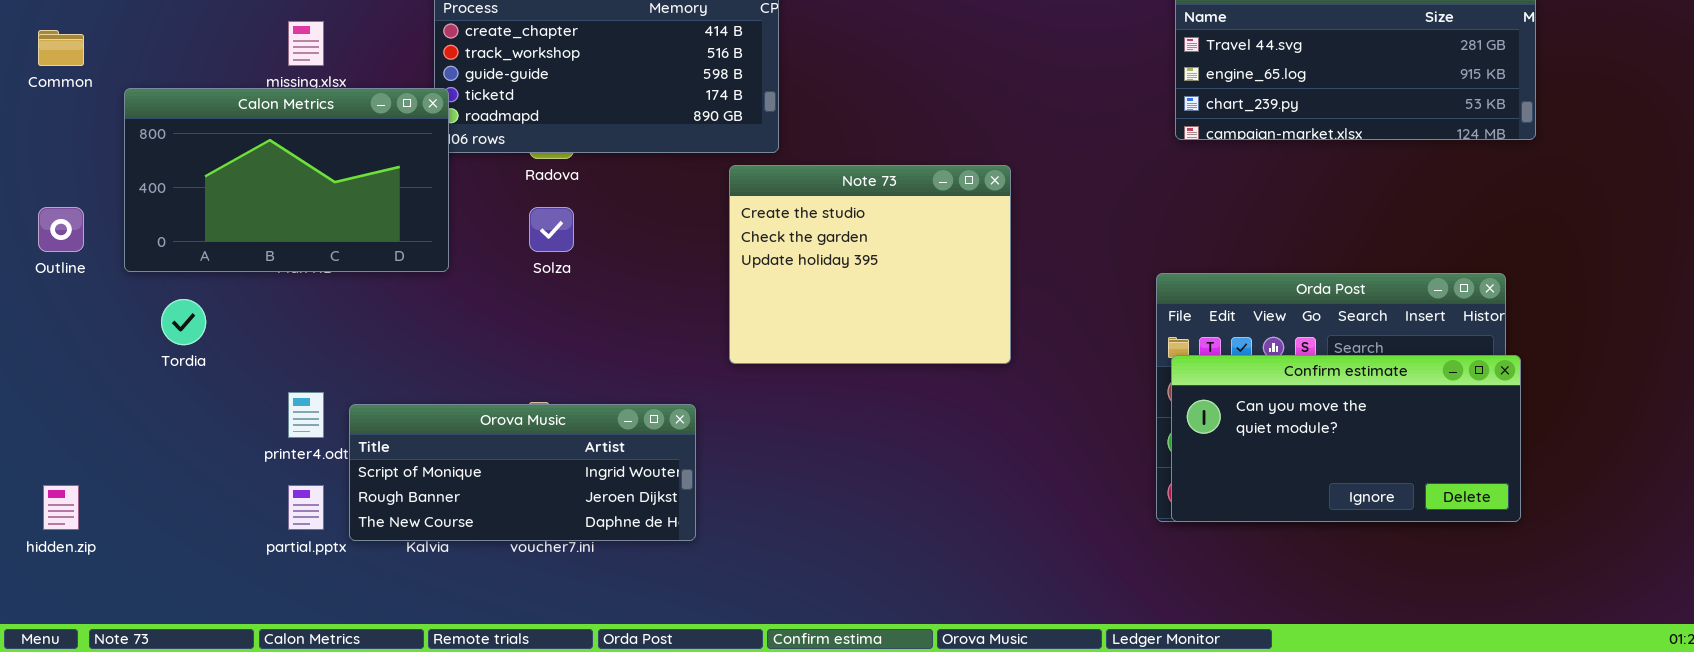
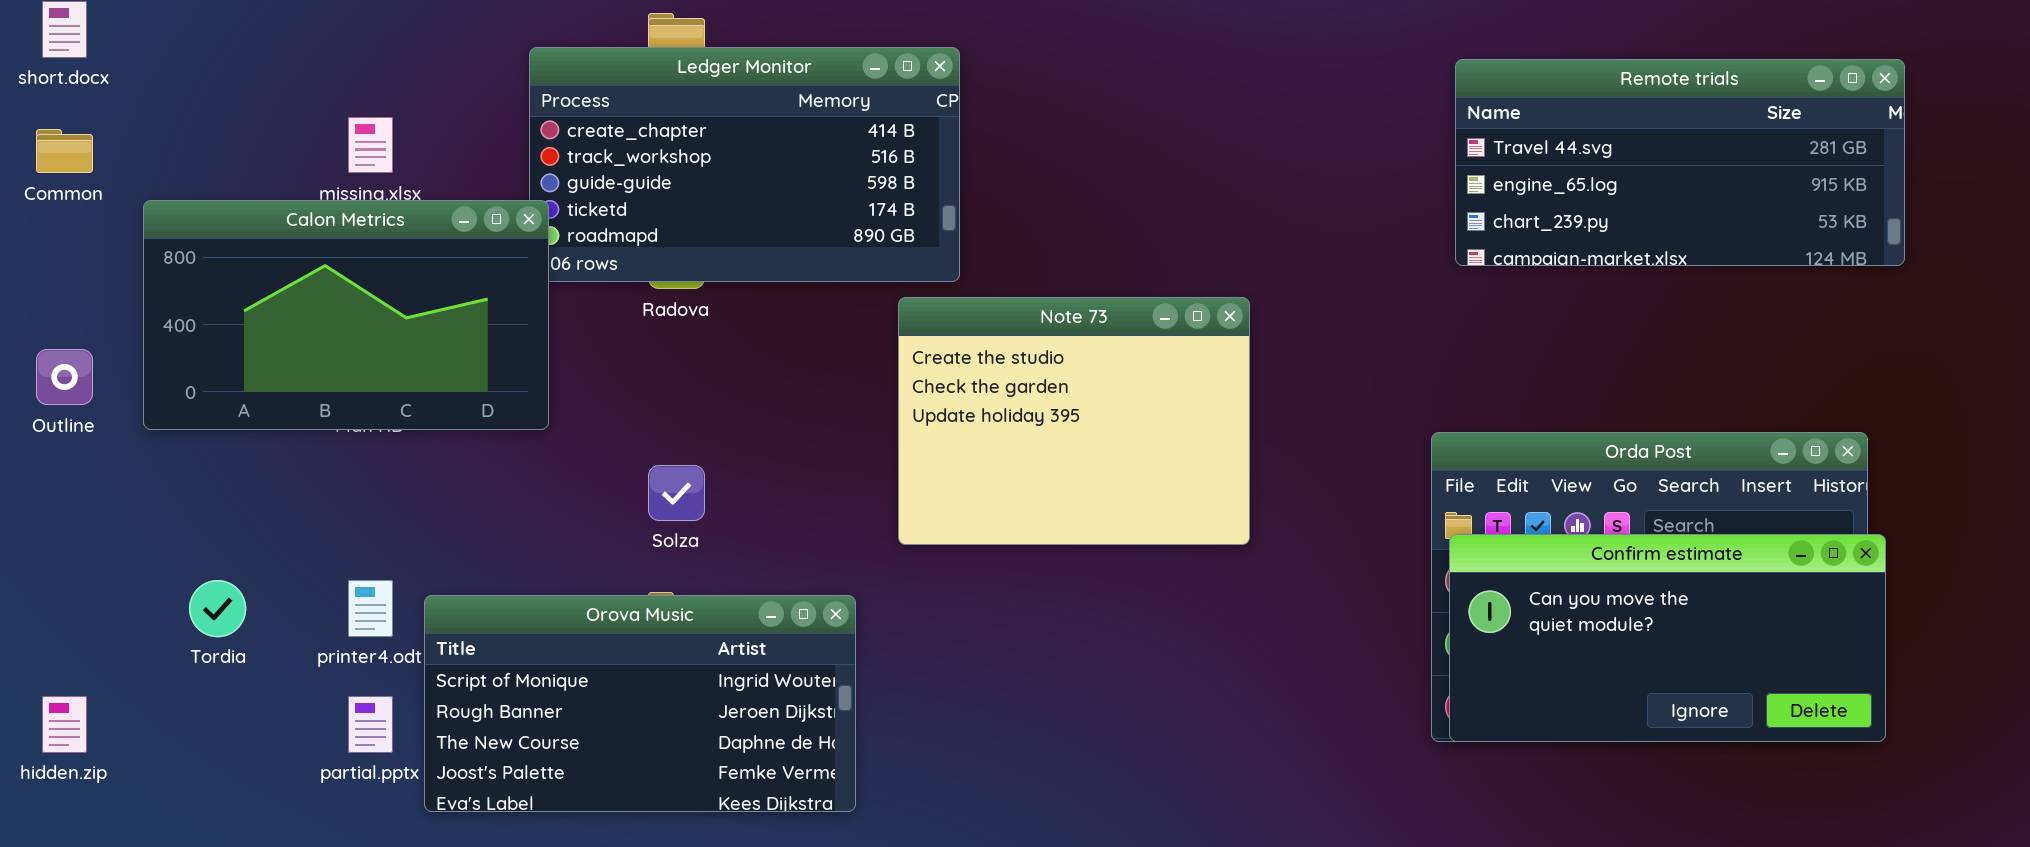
Solza: [529,207,574,252] -> [648,465,705,521], moved
Tordia: [161,299,206,345] -> [189,580,246,637], moved
Orova Music: [349,404,696,541] -> [424,595,856,812], resized

